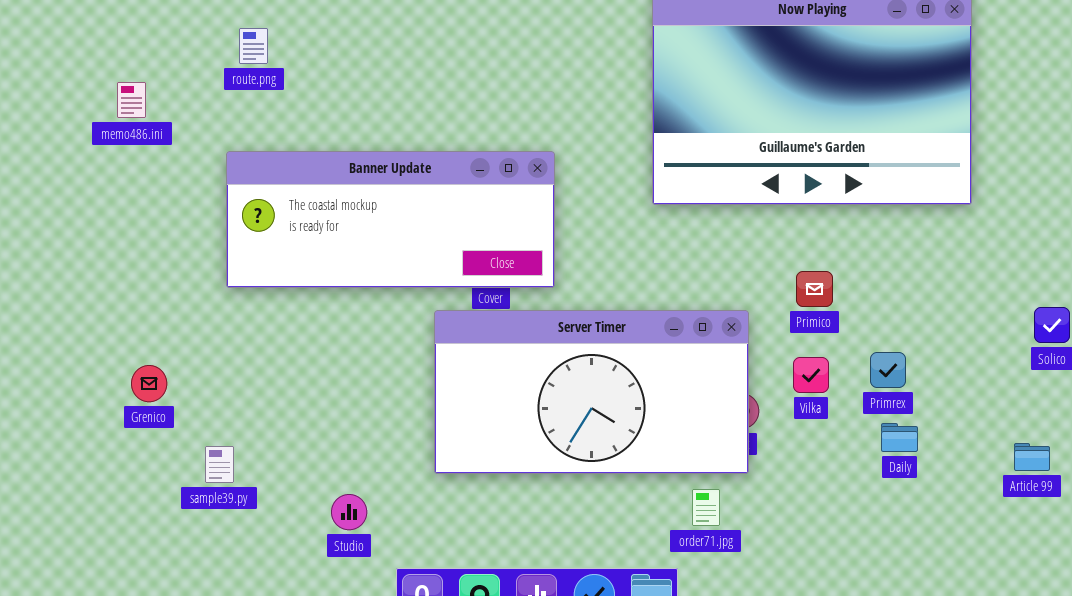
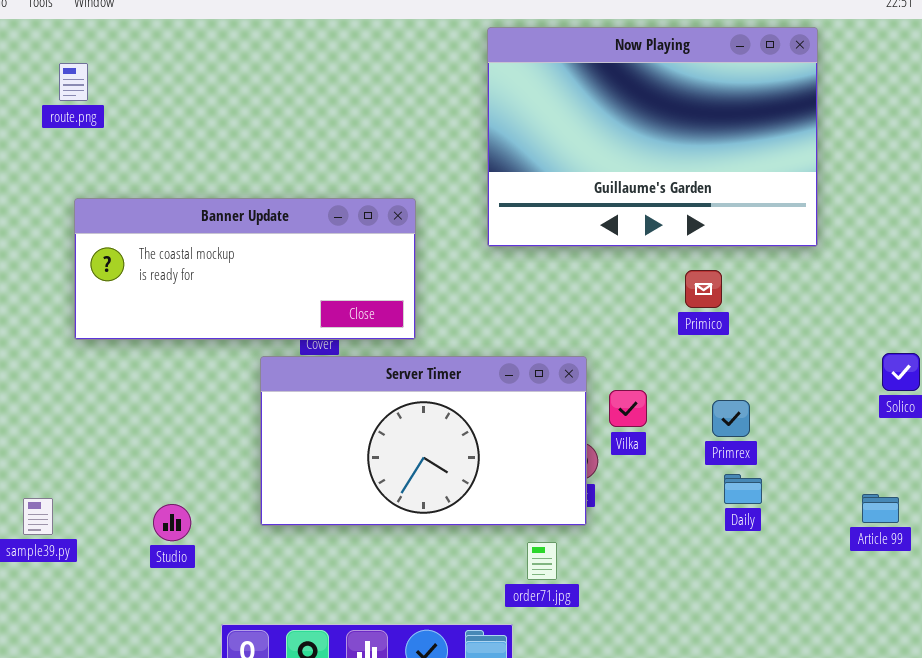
Banner Update: [226,151,555,288] -> [74,198,416,340], moved
Primico: [796,271,833,307] -> [685,270,722,308], moved
Vilka: [793,357,829,393] -> [609,390,647,427], moved
Studio: [331,494,367,530] -> [153,504,191,541], moved

